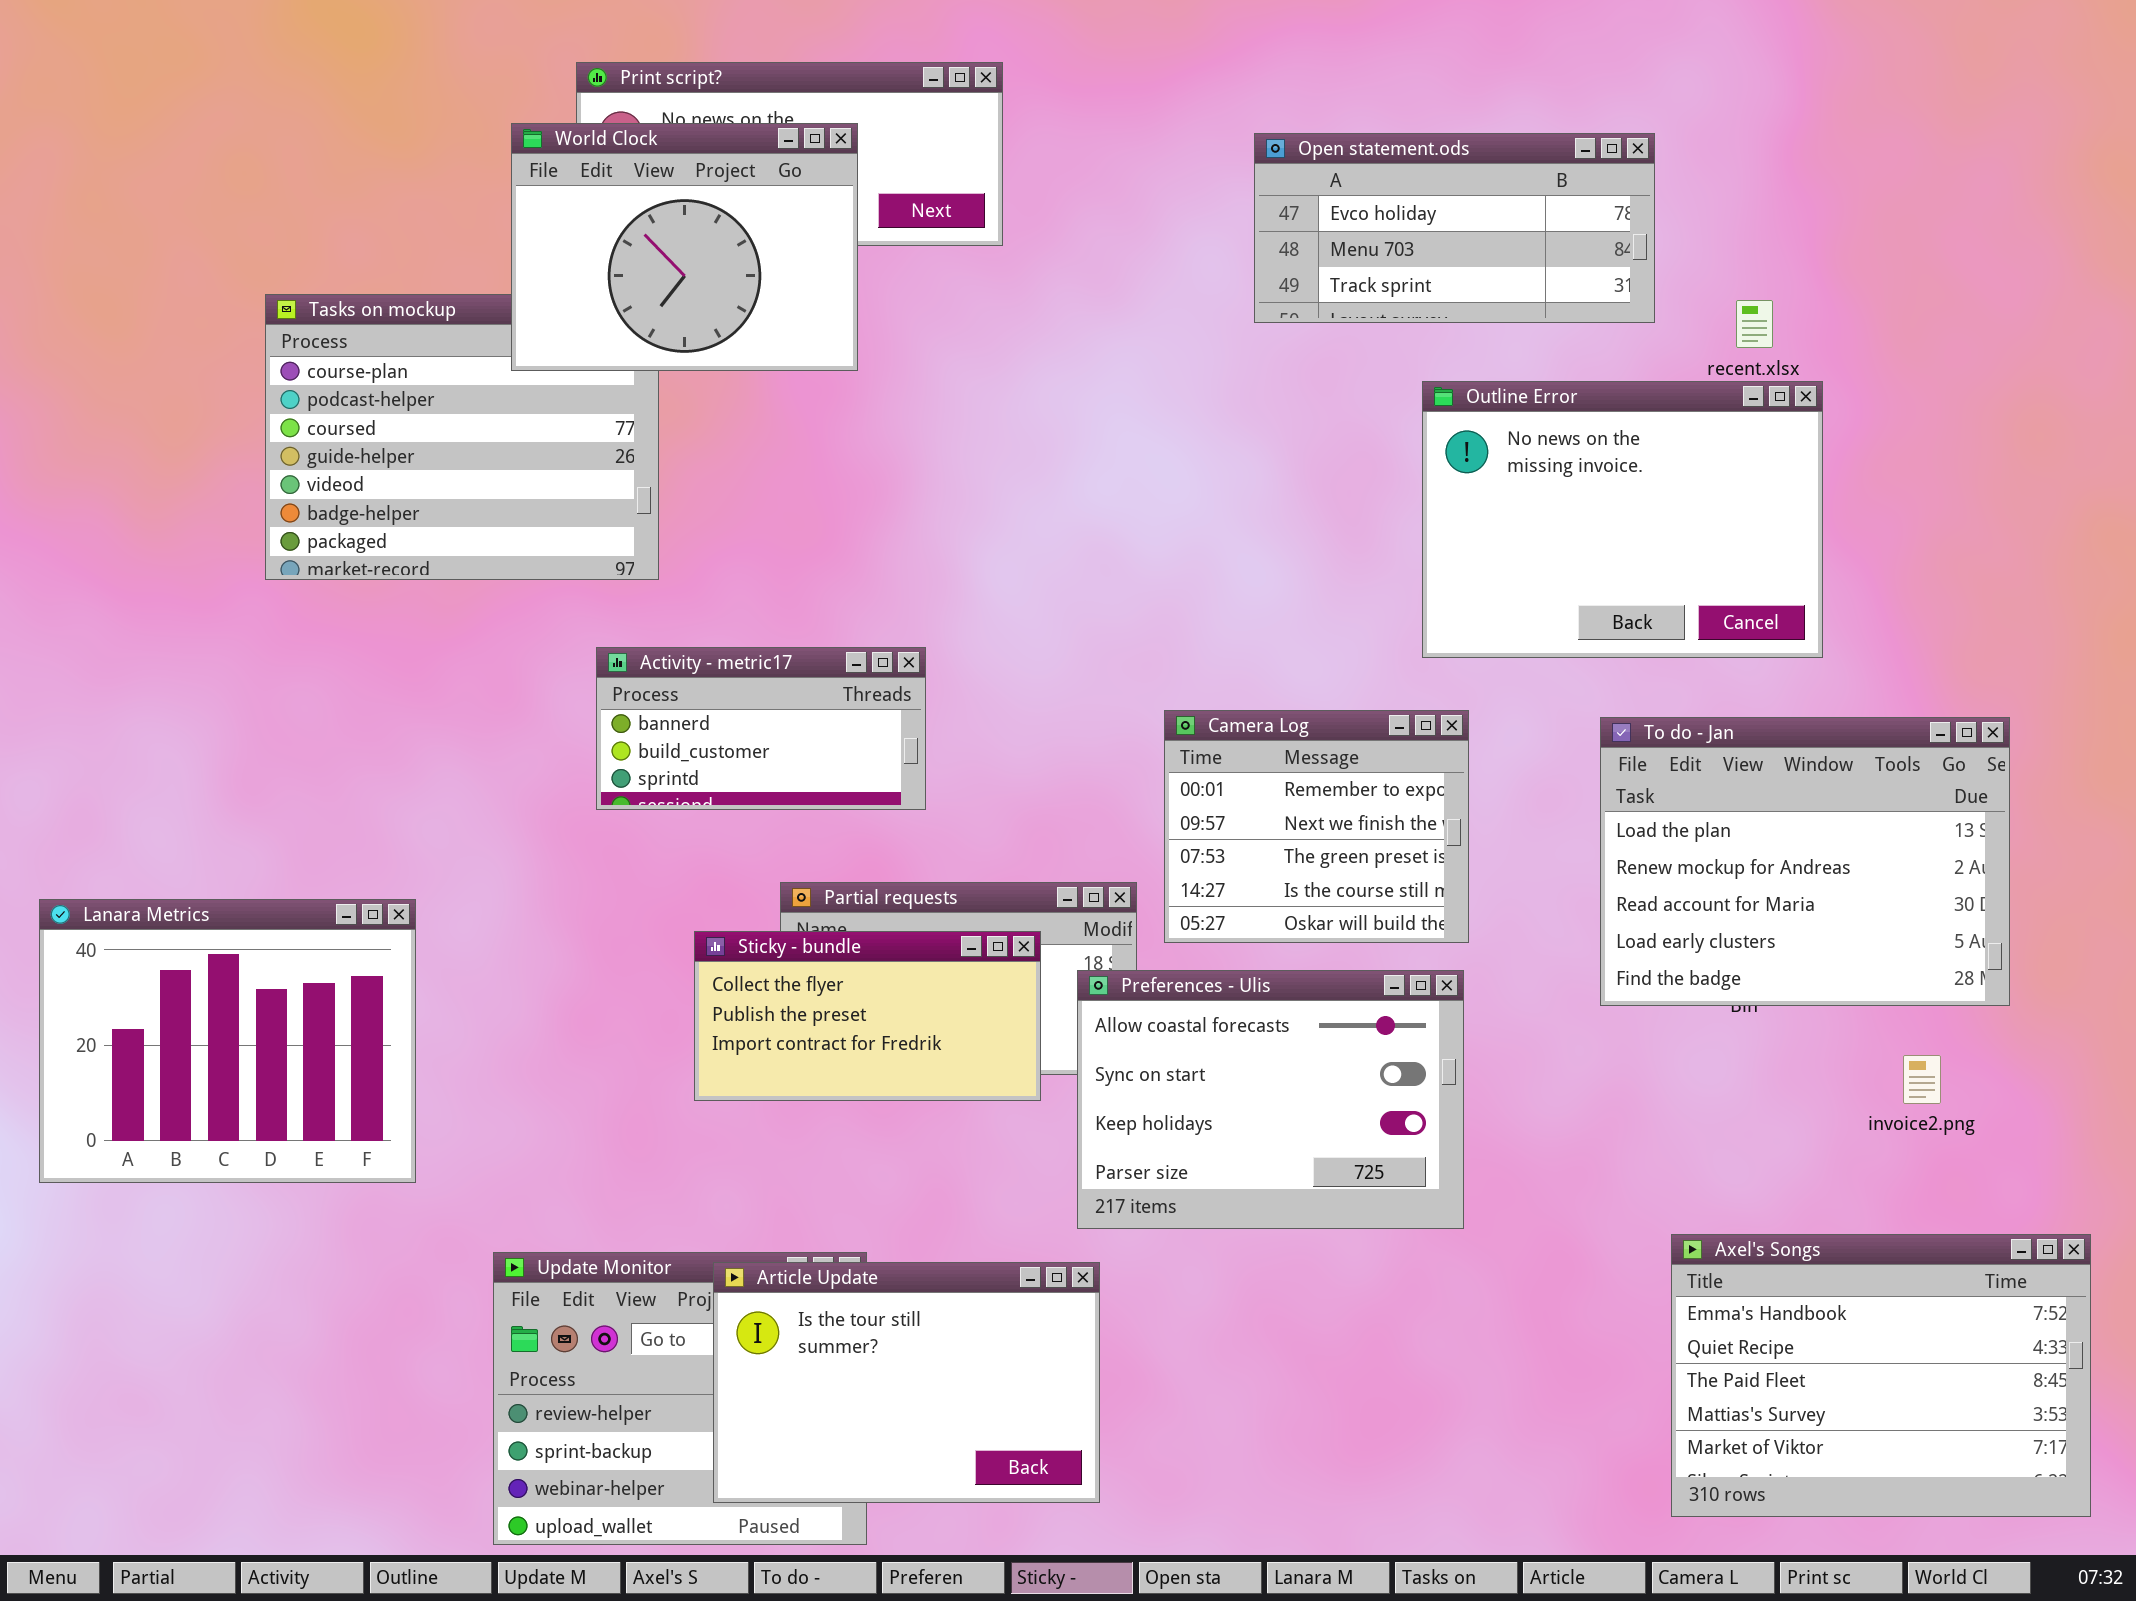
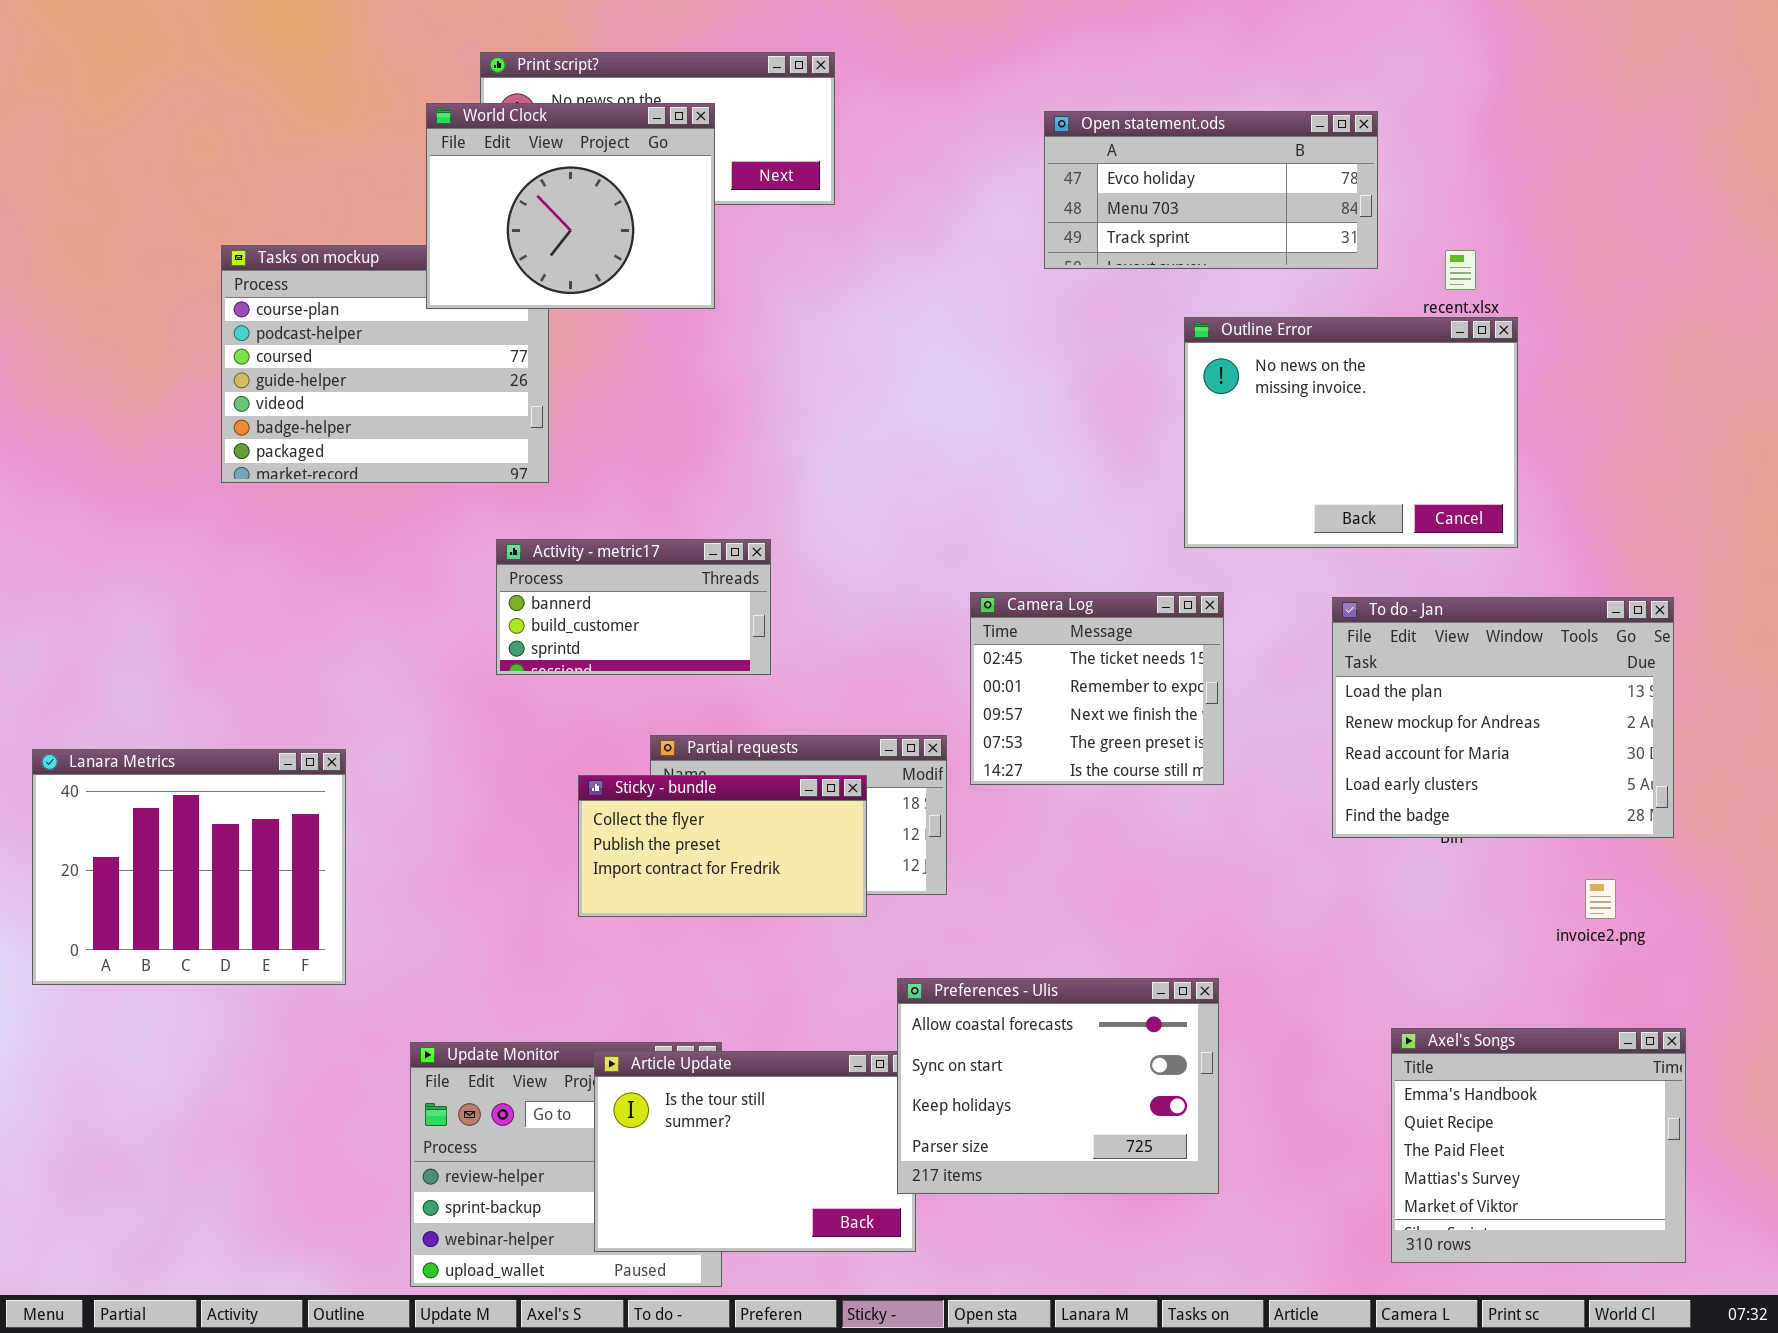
Camera Log: [1164,710,1469,943] -> [970,592,1224,785], scrolled up 1 row
Preferences - Ulis: [1077,970,1464,1229] -> [897,978,1219,1194], moved
Axel's Songs: [1671,1234,2091,1517] -> [1391,1028,1686,1263], resized

